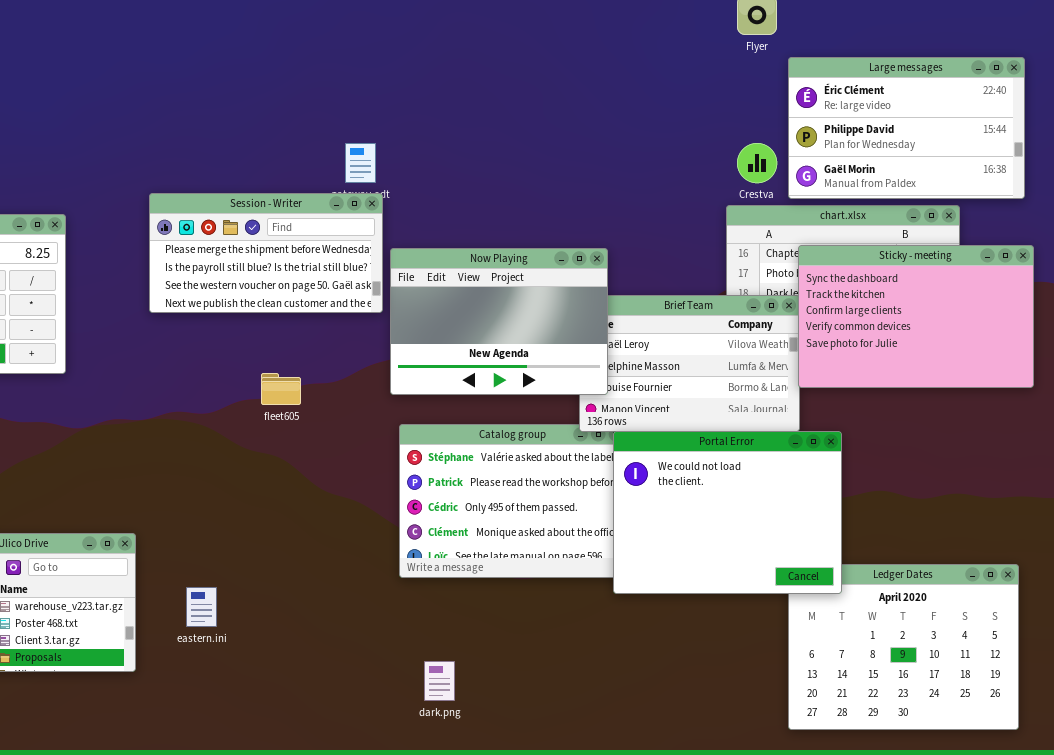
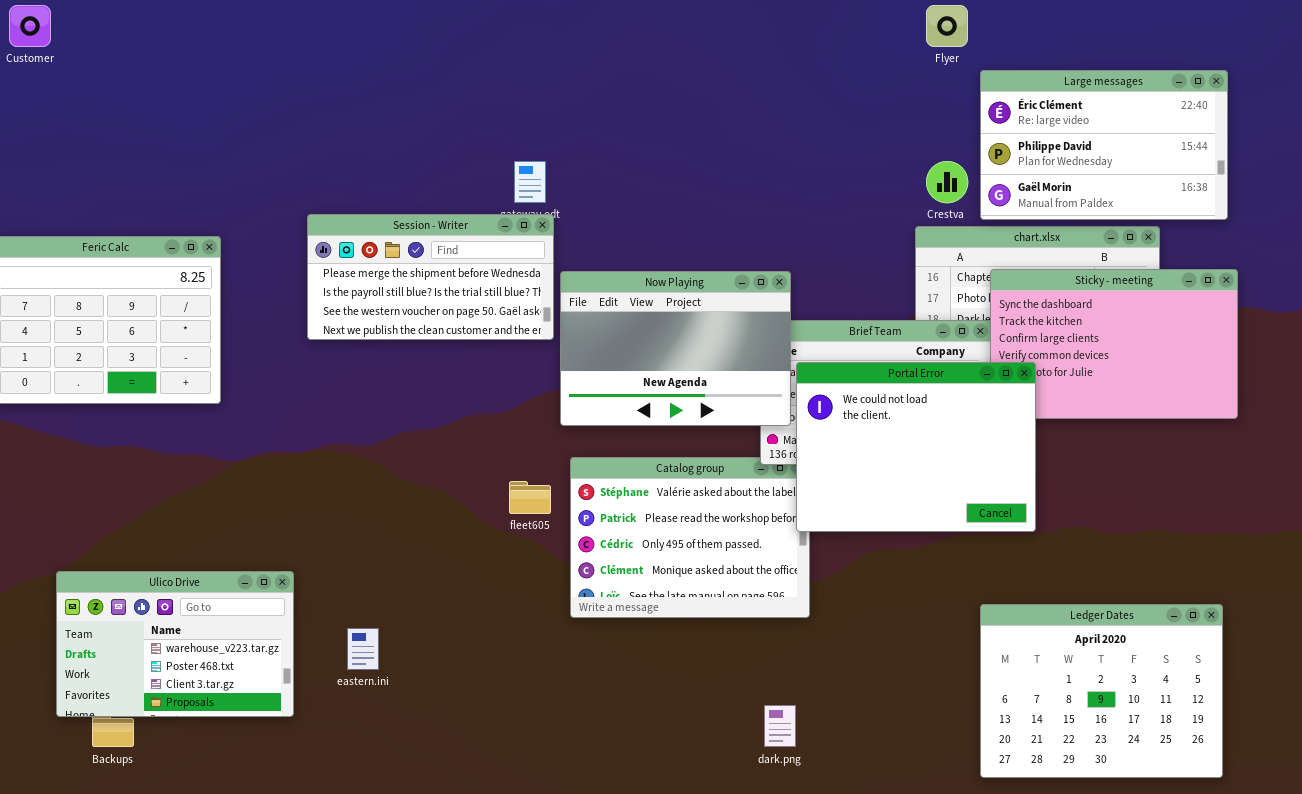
fleet605: [261,373,301,405] -> [509,481,551,514], moved
Portal Error: [613,431,842,594] -> [796,362,1036,532], moved
dark.png: [424,661,455,701] -> [764,705,796,747], moved

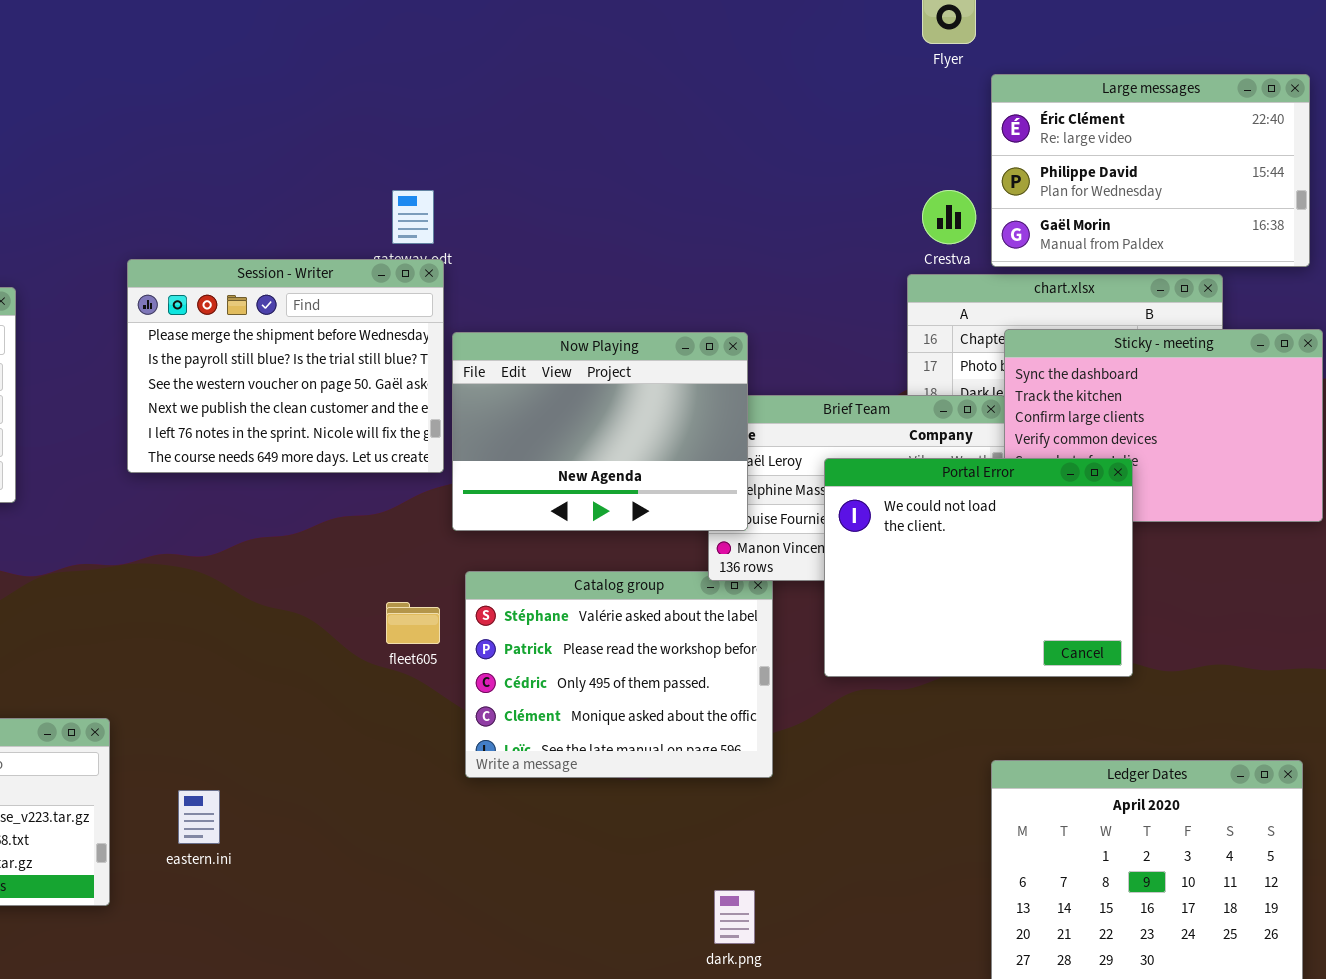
Session - Writer: [307,214,554,340] -> [127,259,444,473], resized
Portal Error: [796,362,1036,532] -> [824,458,1133,677], moved

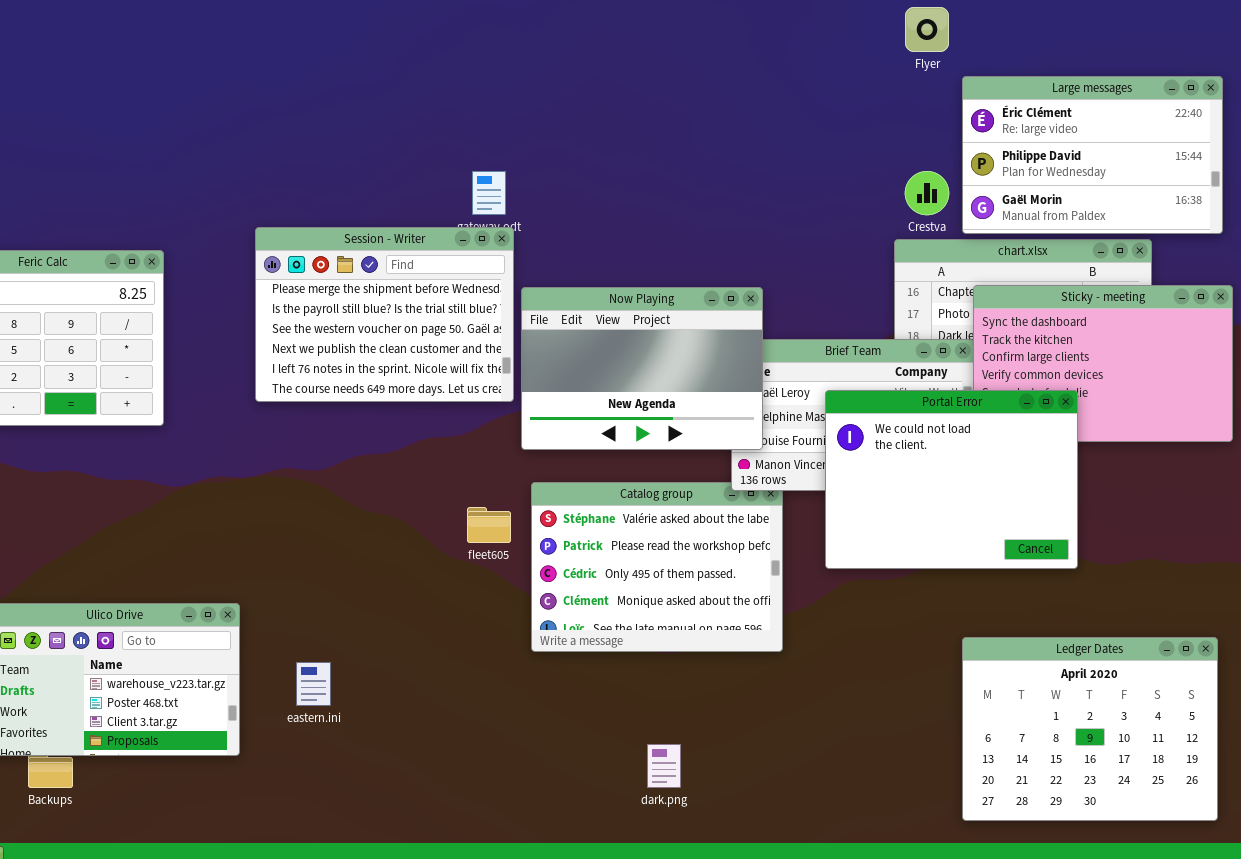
dark.png: [714,890,755,944] -> [647,744,681,788], moved

